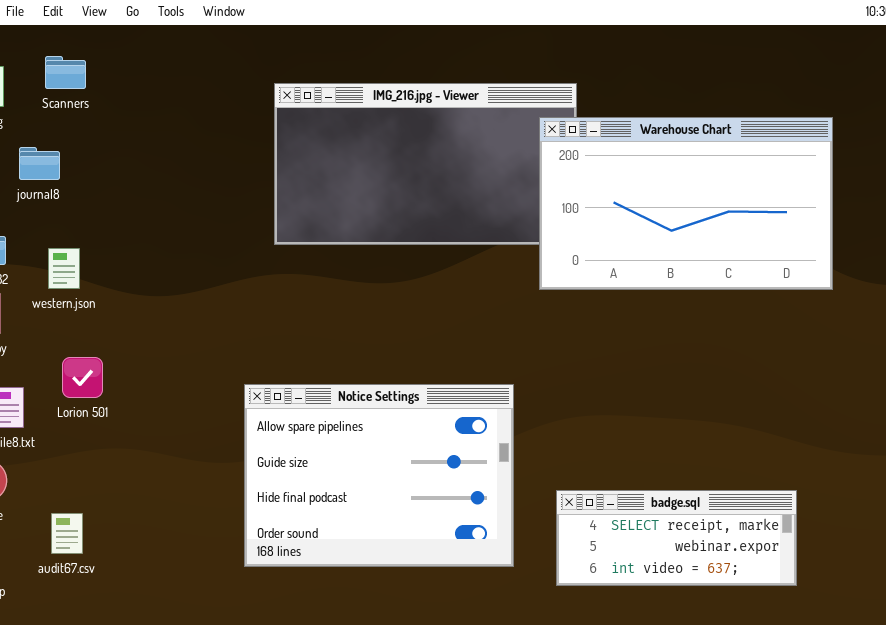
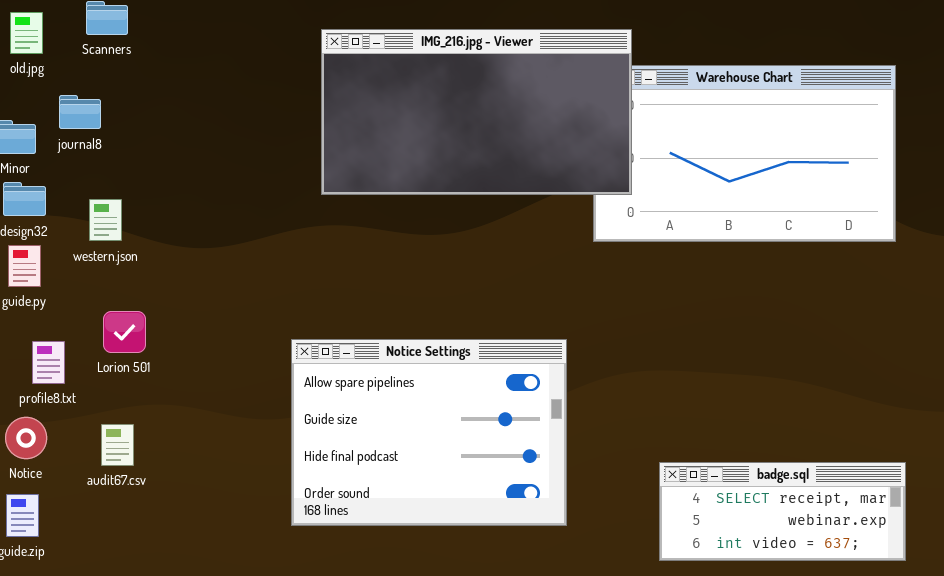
IMG_216.jpg - Viewer: [274,83,577,245] -> [321,29,632,195], raised
badge.sql: [556,490,797,586] -> [659,462,906,561], moved
audit67.csv: [51,513,83,554] -> [101,424,134,466], moved

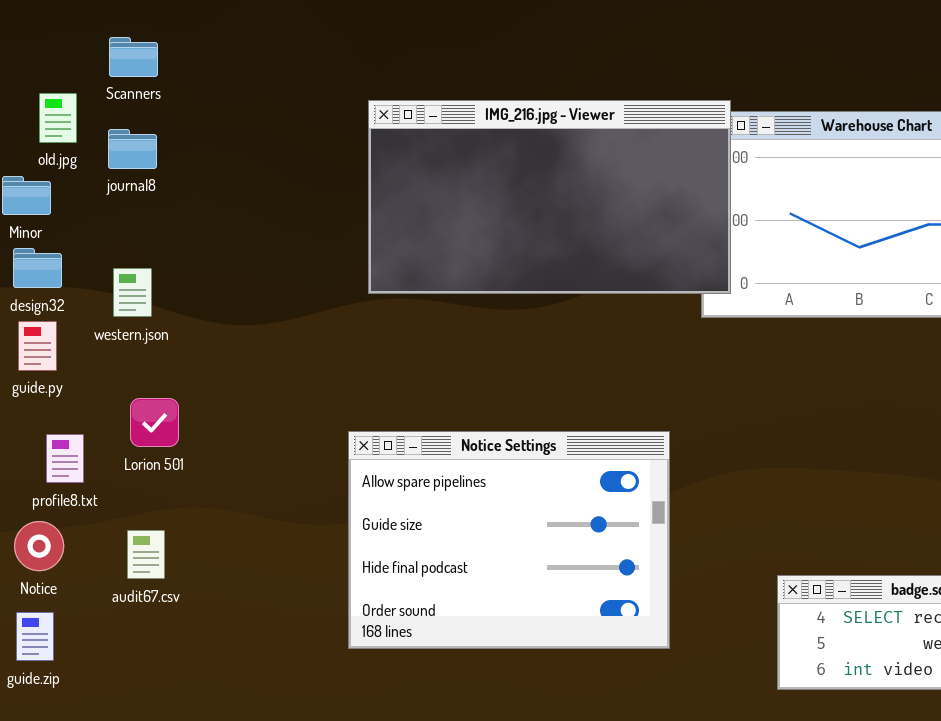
old.jpg: [10,12,43,54] -> [39,93,77,143], moved
IMG_216.jpg - Viewer: [321,29,632,195] -> [368,100,731,294], moved
journal8: [59,95,101,129] -> [108,129,157,169], moved

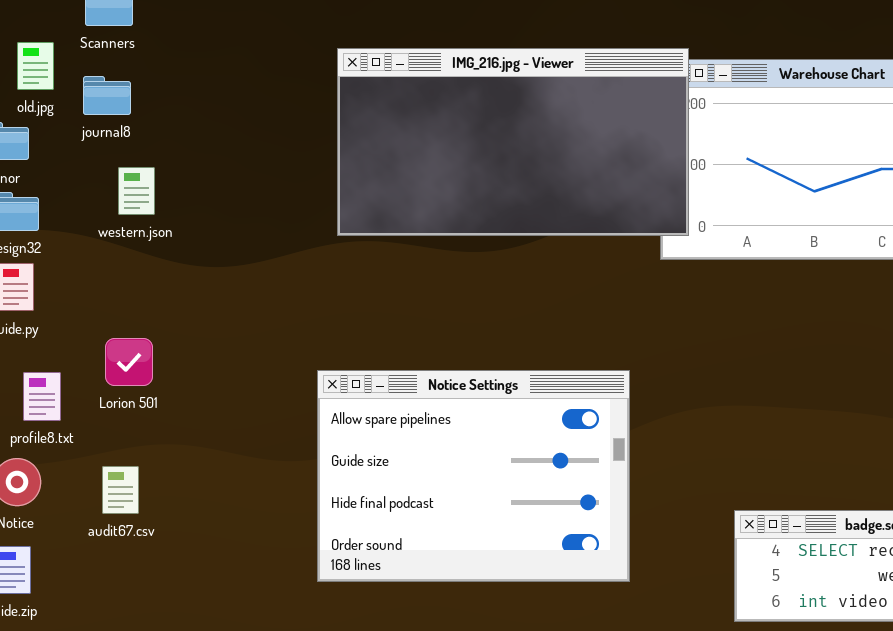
western.json: [113,268,152,317] -> [118,167,155,215], moved

